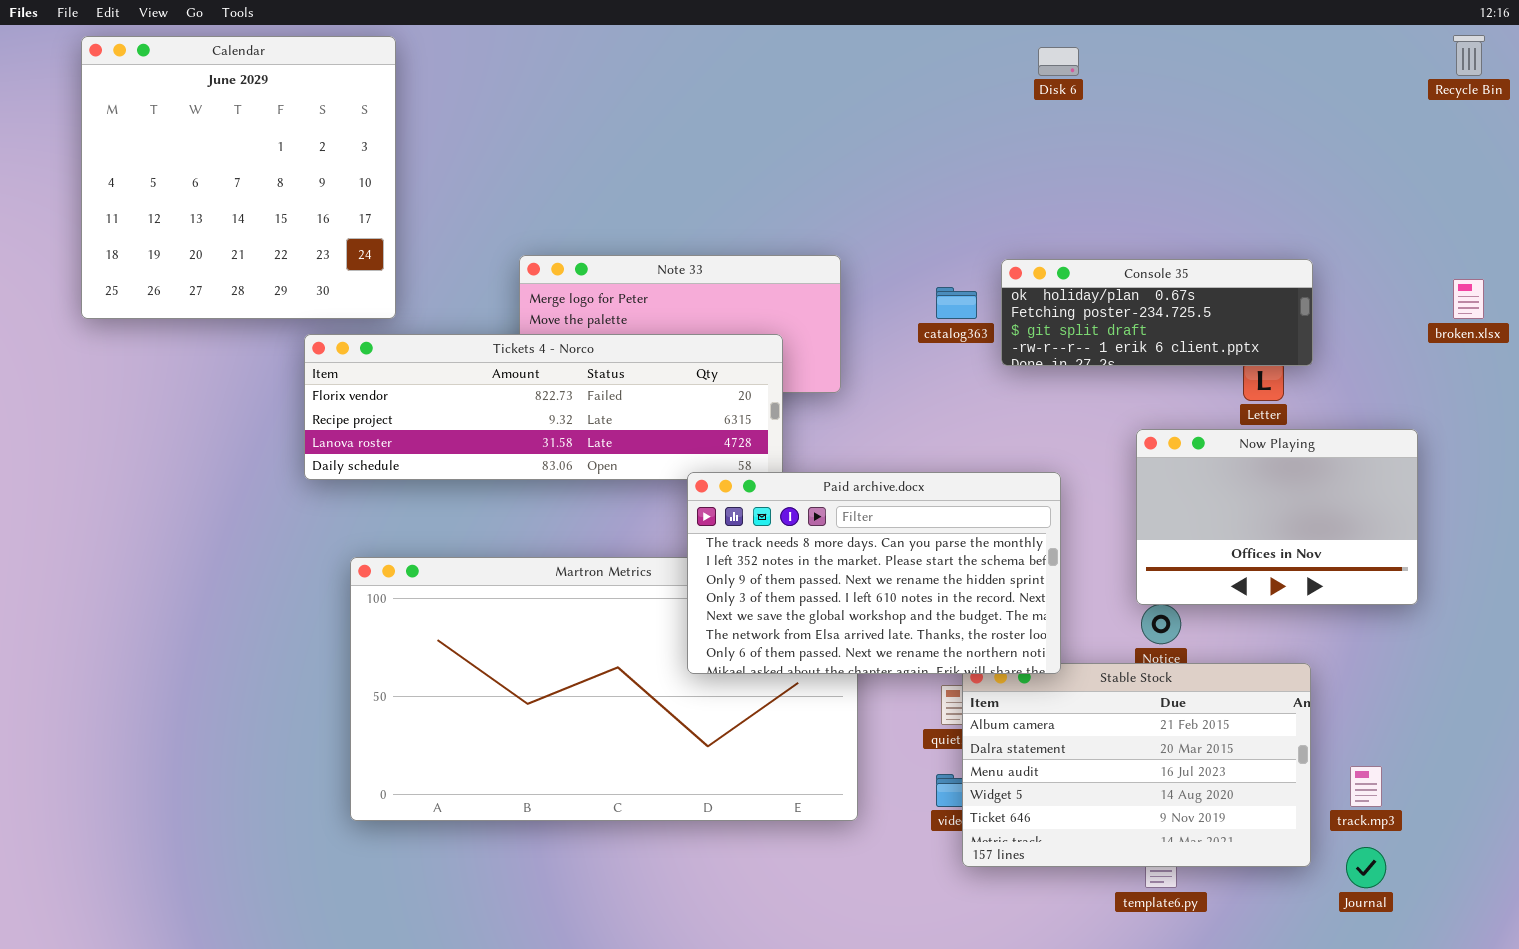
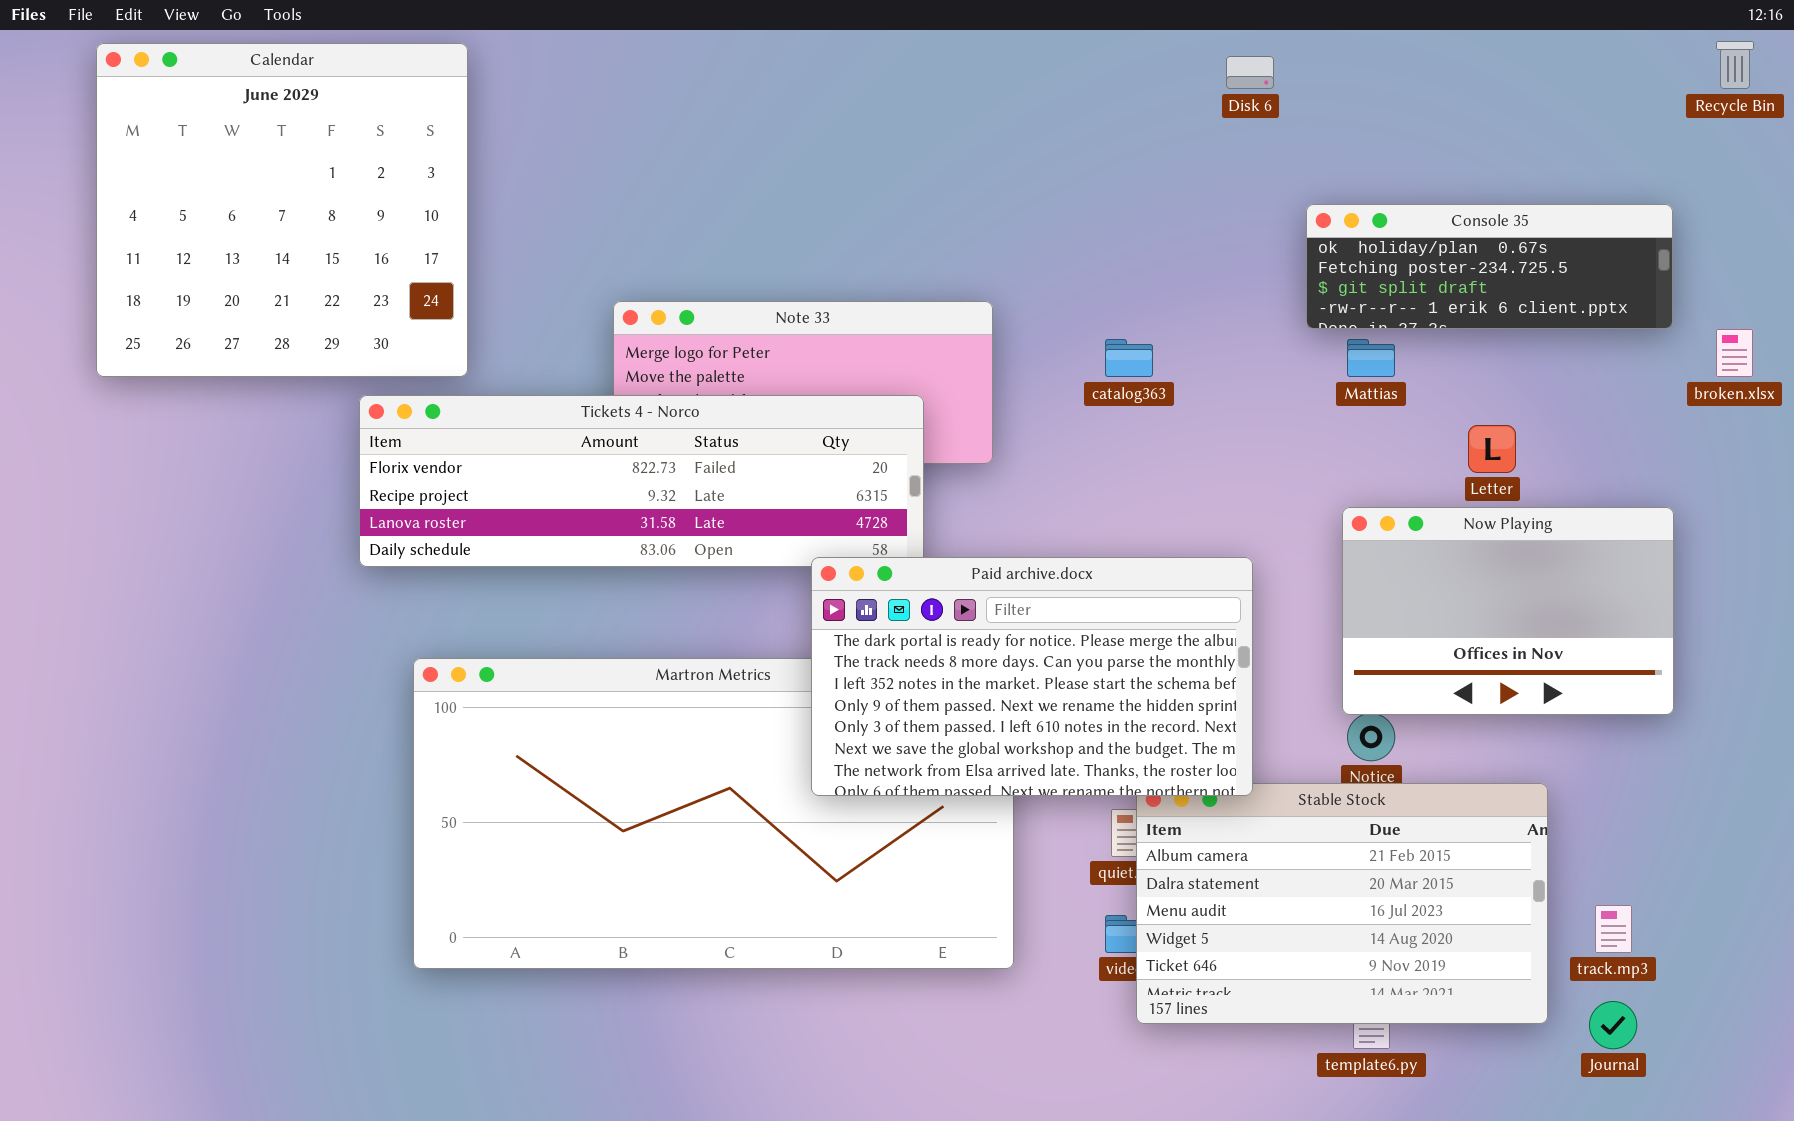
Console 35: [1001,259,1313,366] -> [1306,204,1673,329], moved
Paid archive.docx: [687,472,1061,674] -> [811,557,1253,796], scrolled up 1 row

